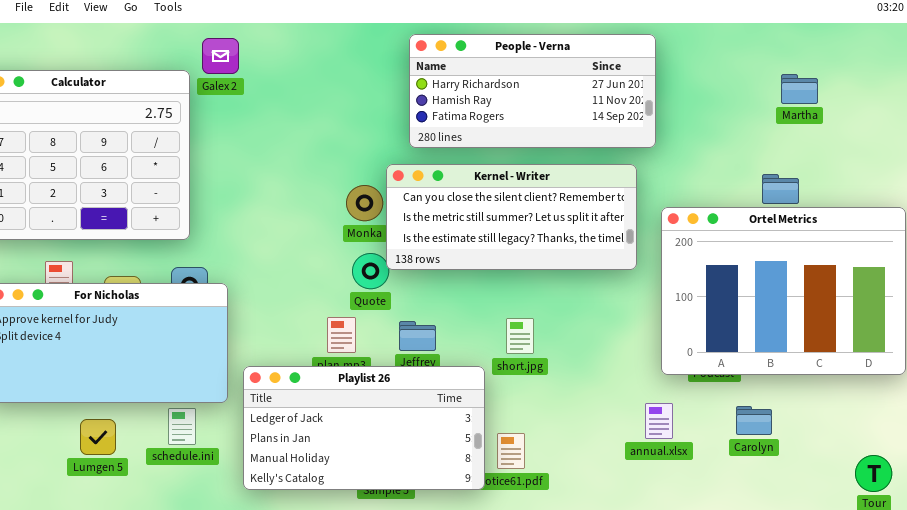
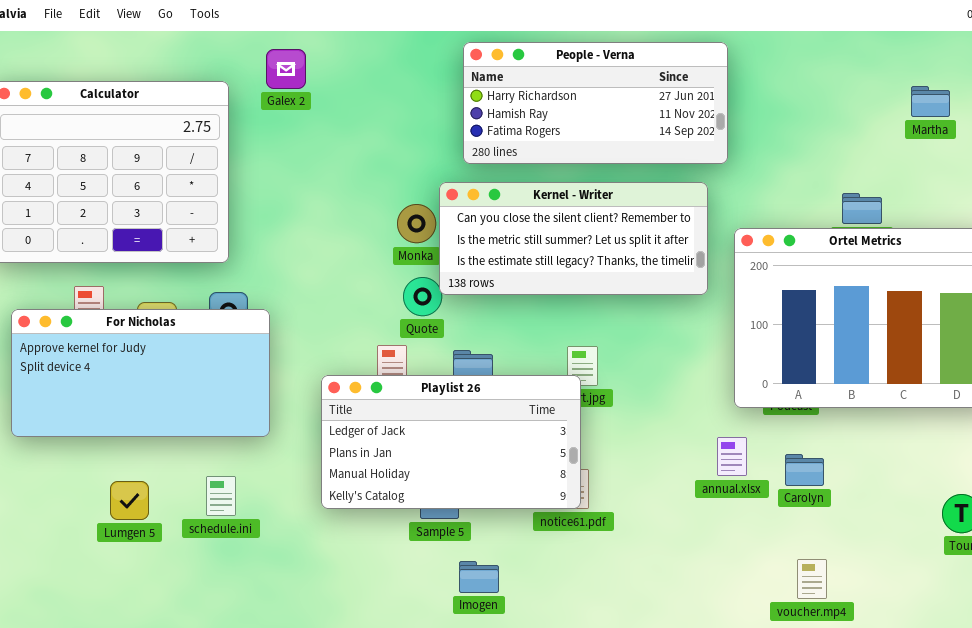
Galex 2: [202,38,239,74] -> [266,49,306,89], moved
Martha: [781,74,818,104] -> [911,86,950,117], moved
Playlist 26: [243,366,485,490] -> [321,375,581,509], moved
Carolyn: [736,406,772,435] -> [785,454,824,486], moved
schedule.ini: [168,408,196,445] -> [206,476,236,516], moved
Lumgen 5: [80,419,116,455] -> [110,481,149,520], moved

